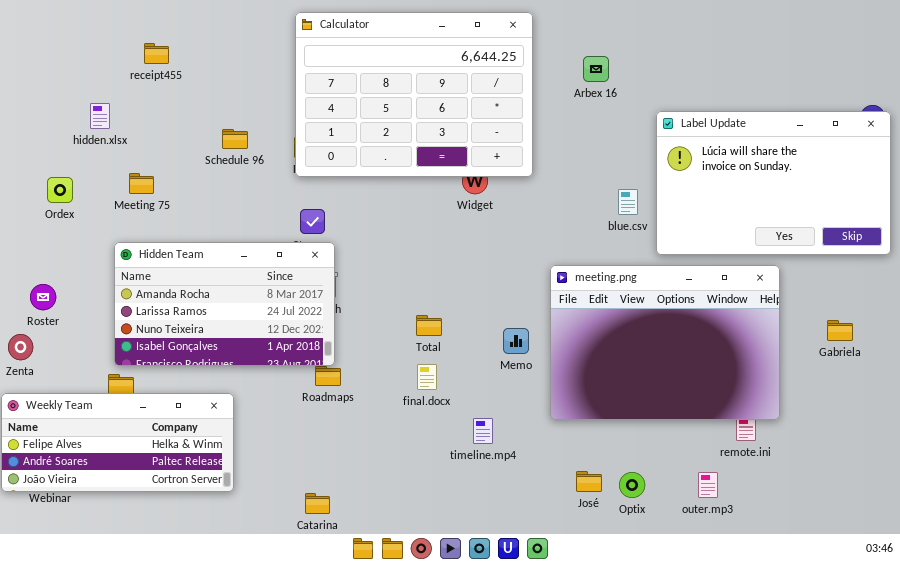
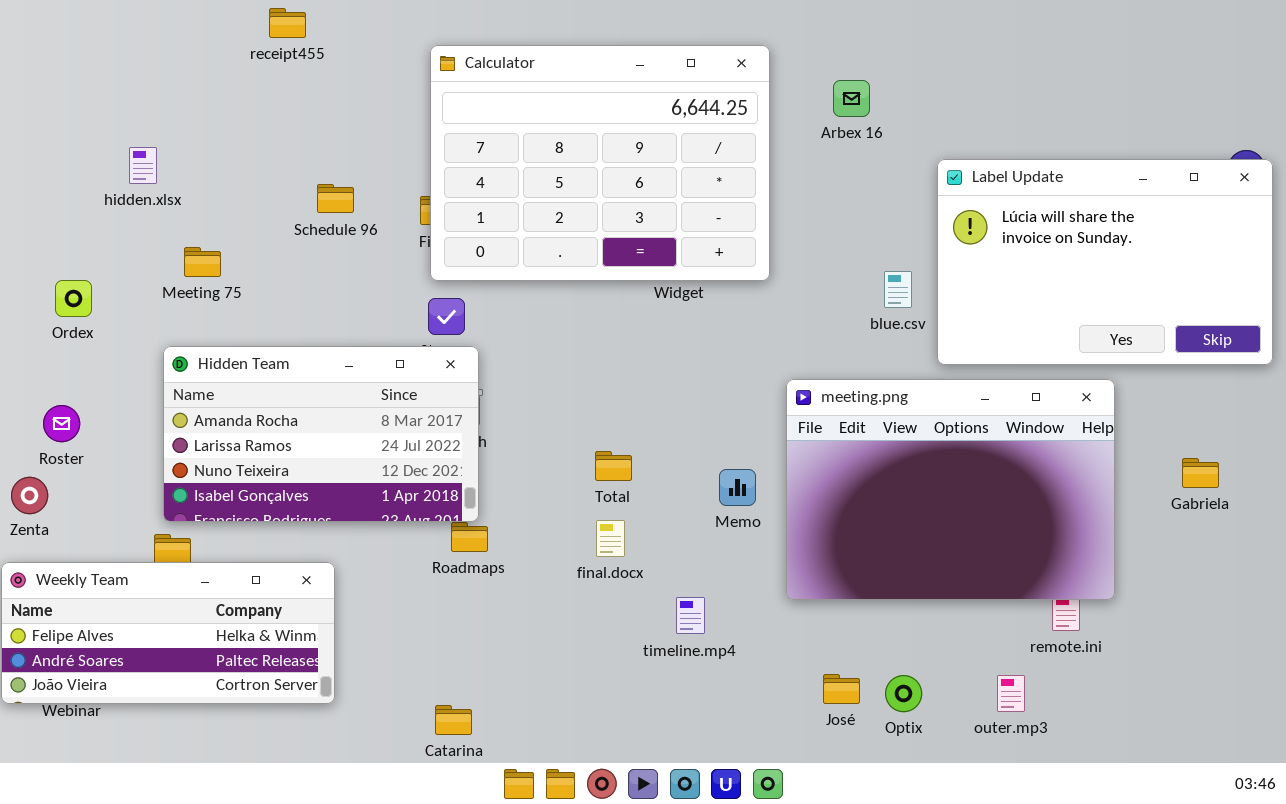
Calculator: [295,12,533,177] -> [430,45,770,281], moved
receipt455: [144,43,169,64] -> [269,8,306,38], moved
Ordex: [47,177,73,203] -> [55,280,92,317], moved

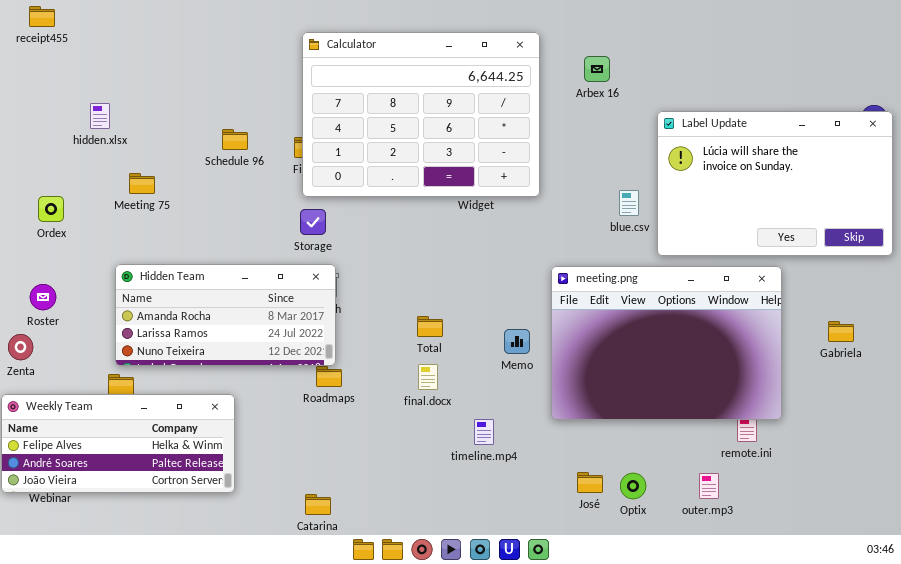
receipt455: [269,8,306,38] -> [29,6,55,27], moved
Hidden Team: [163,346,479,522] -> [115,264,336,366], resized

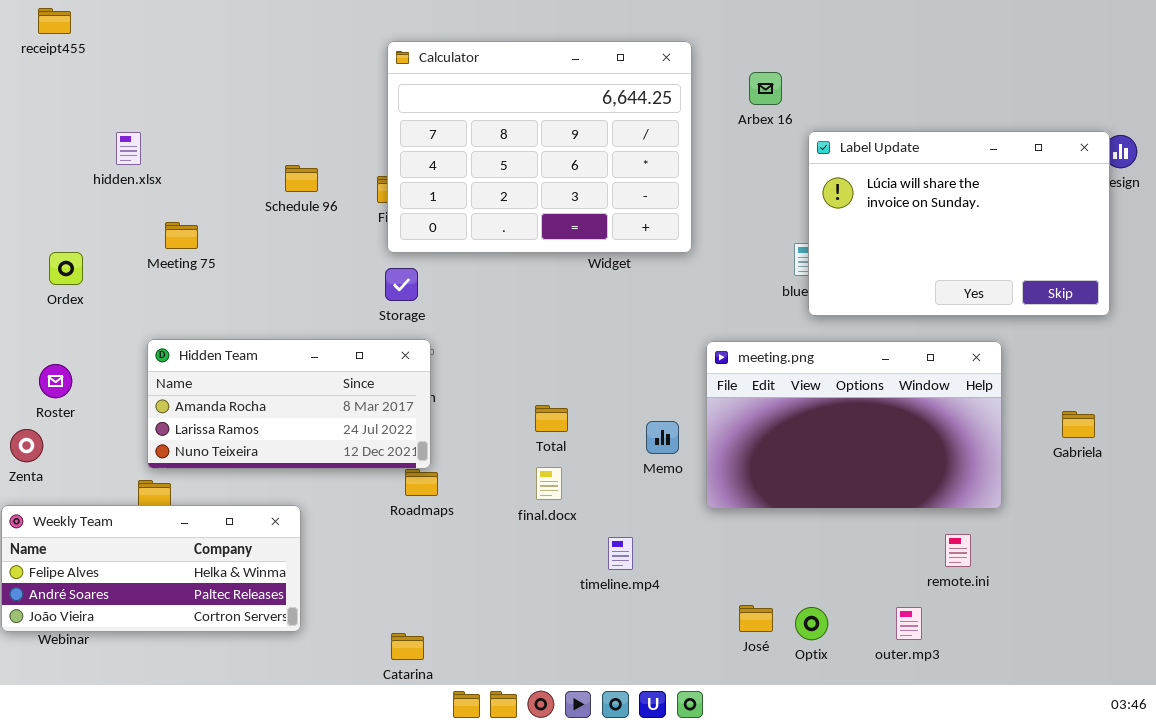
Label Update: [657,111,893,256] -> [808,131,1110,316], moved
meeting.png: [551,266,782,420] -> [706,341,1002,509], resized

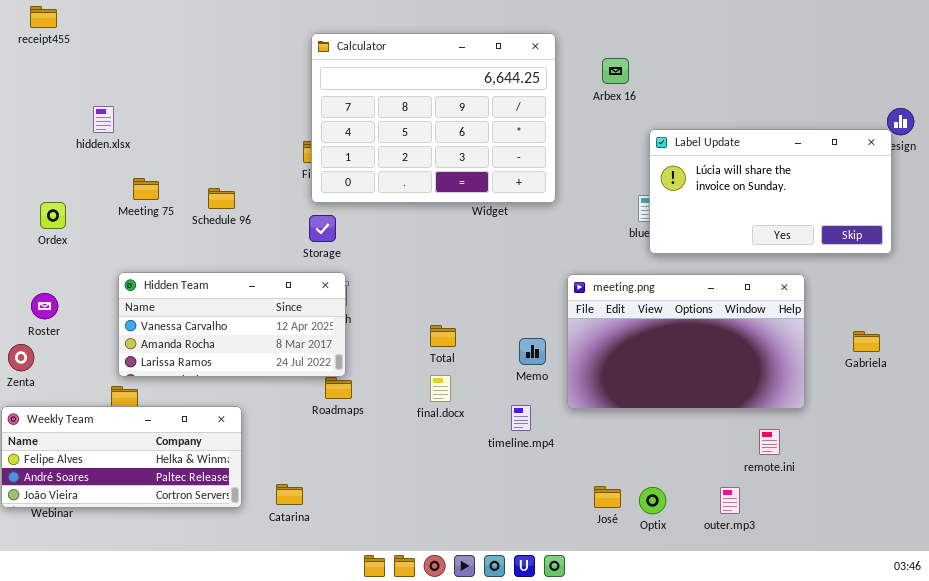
Label Update: [808,131,1110,316] -> [649,129,892,254], resized
Schedule 96: [285,165,318,192] -> [208,188,235,209], moved
Hidden Team: [147,339,431,469] -> [118,272,346,377], scrolled up 1 row
timeline.mp4: [608,537,633,570] -> [511,405,531,431], moved
Catarina: [391,633,424,660] -> [276,484,303,505], moved

